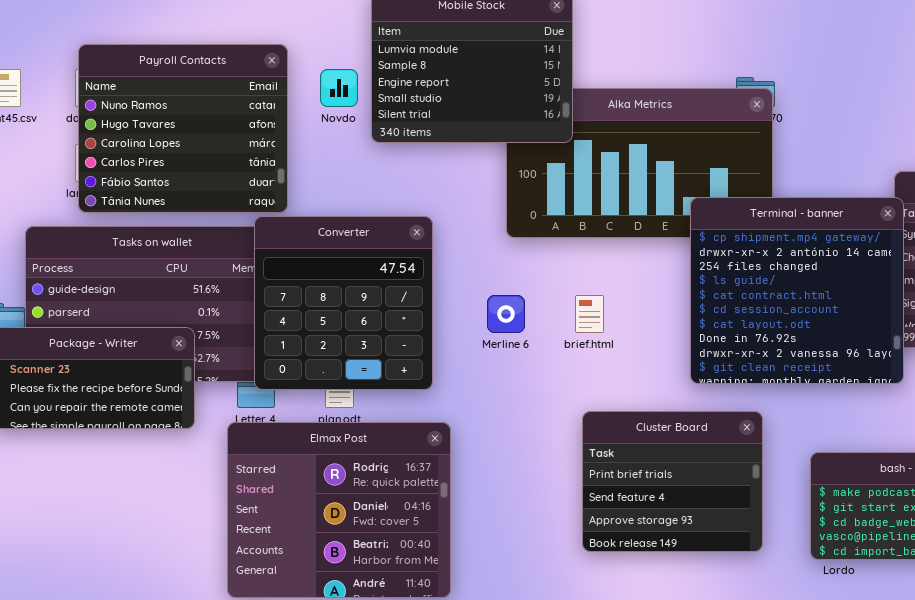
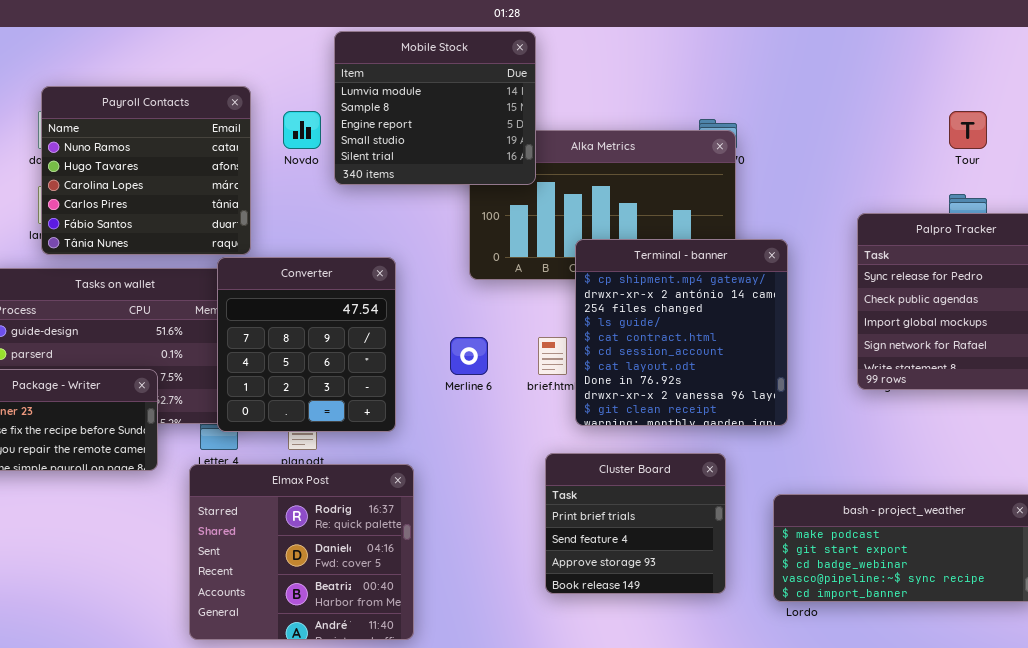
Terminal - banner: [690,197,904,384] -> [575,239,788,426], moved

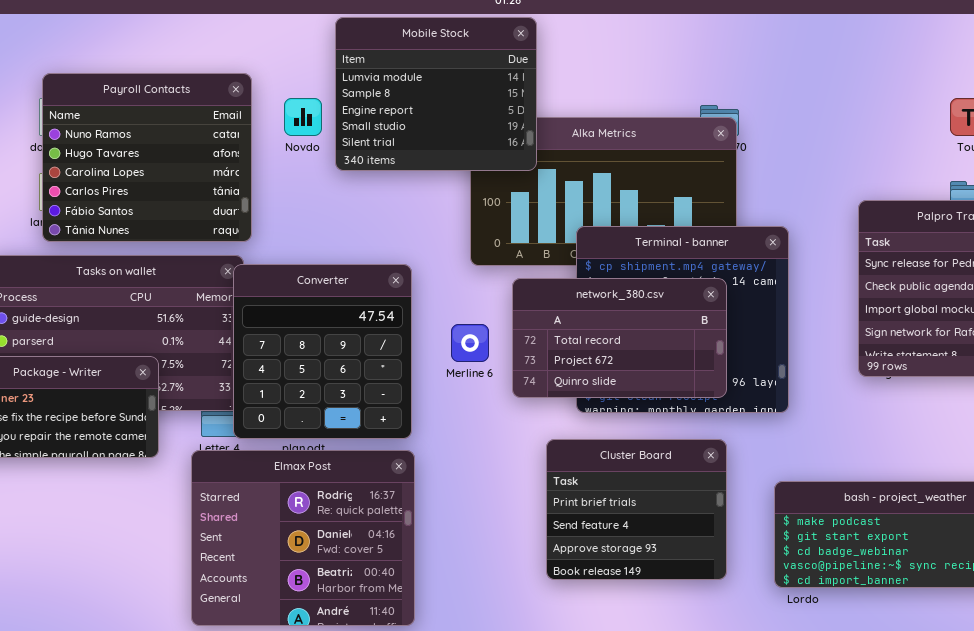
Converter: [217,257,396,432] -> [233,264,412,439], moved
network_380.csv: none -> [512,278,727,398], opened

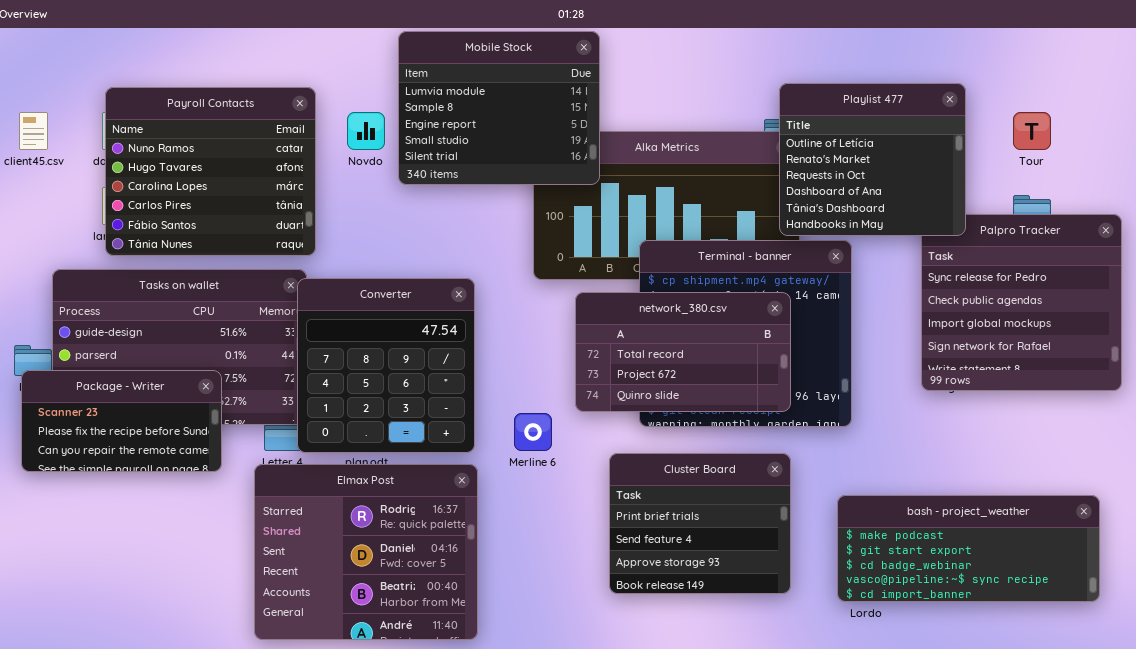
Playlist 477: none -> [779,83,966,236], opened
Merline 6: [451,324,489,362] -> [514,413,552,451], moved

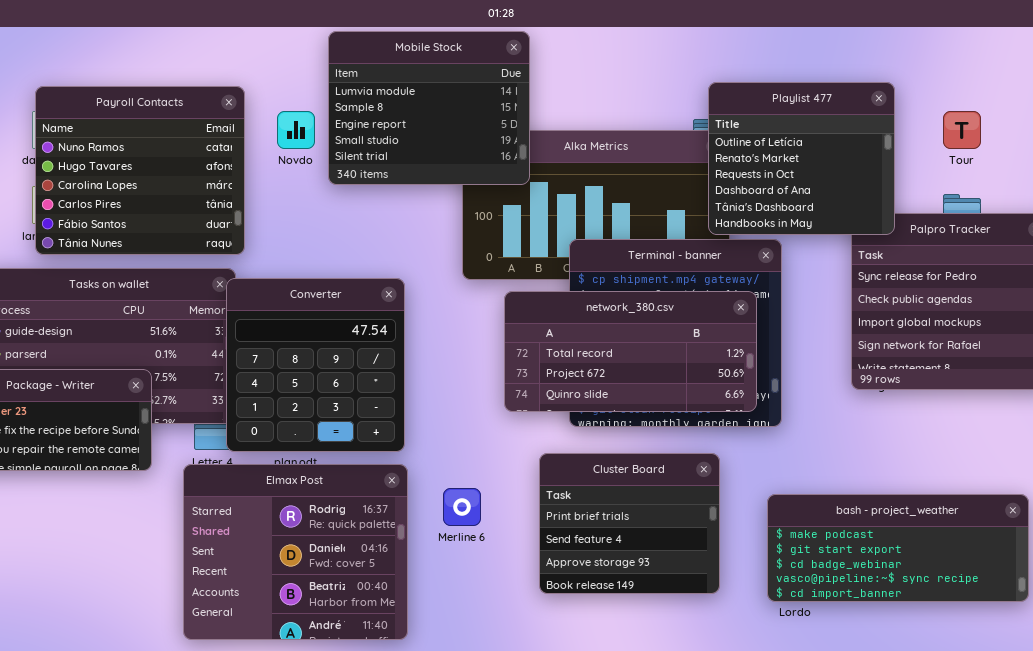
network_380.csv: [575,292,791,412] -> [504,291,757,412], resized
Merline 6: [514,413,552,451] -> [443,488,481,526], moved

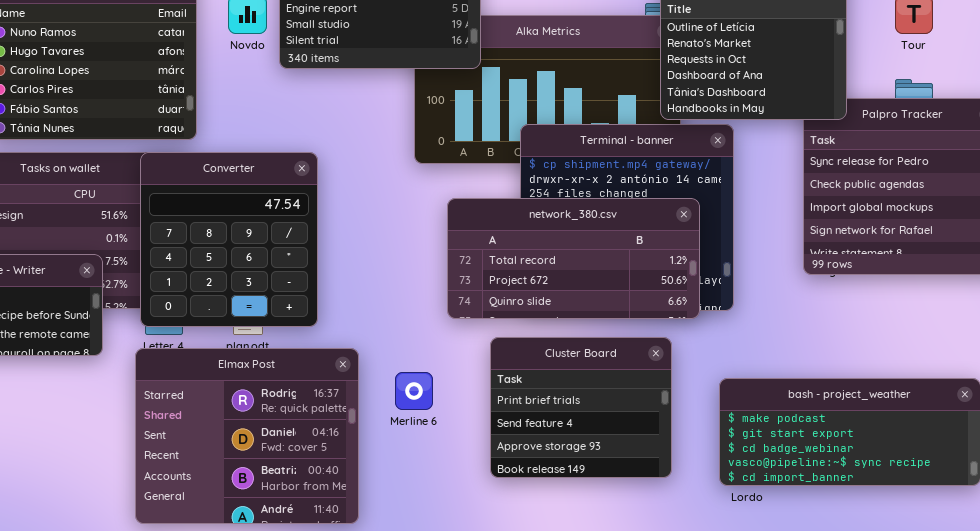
Converter: [226,278,405,452] -> [140,152,318,327], moved
network_380.csv: [504,291,757,412] -> [447,198,700,319], moved

